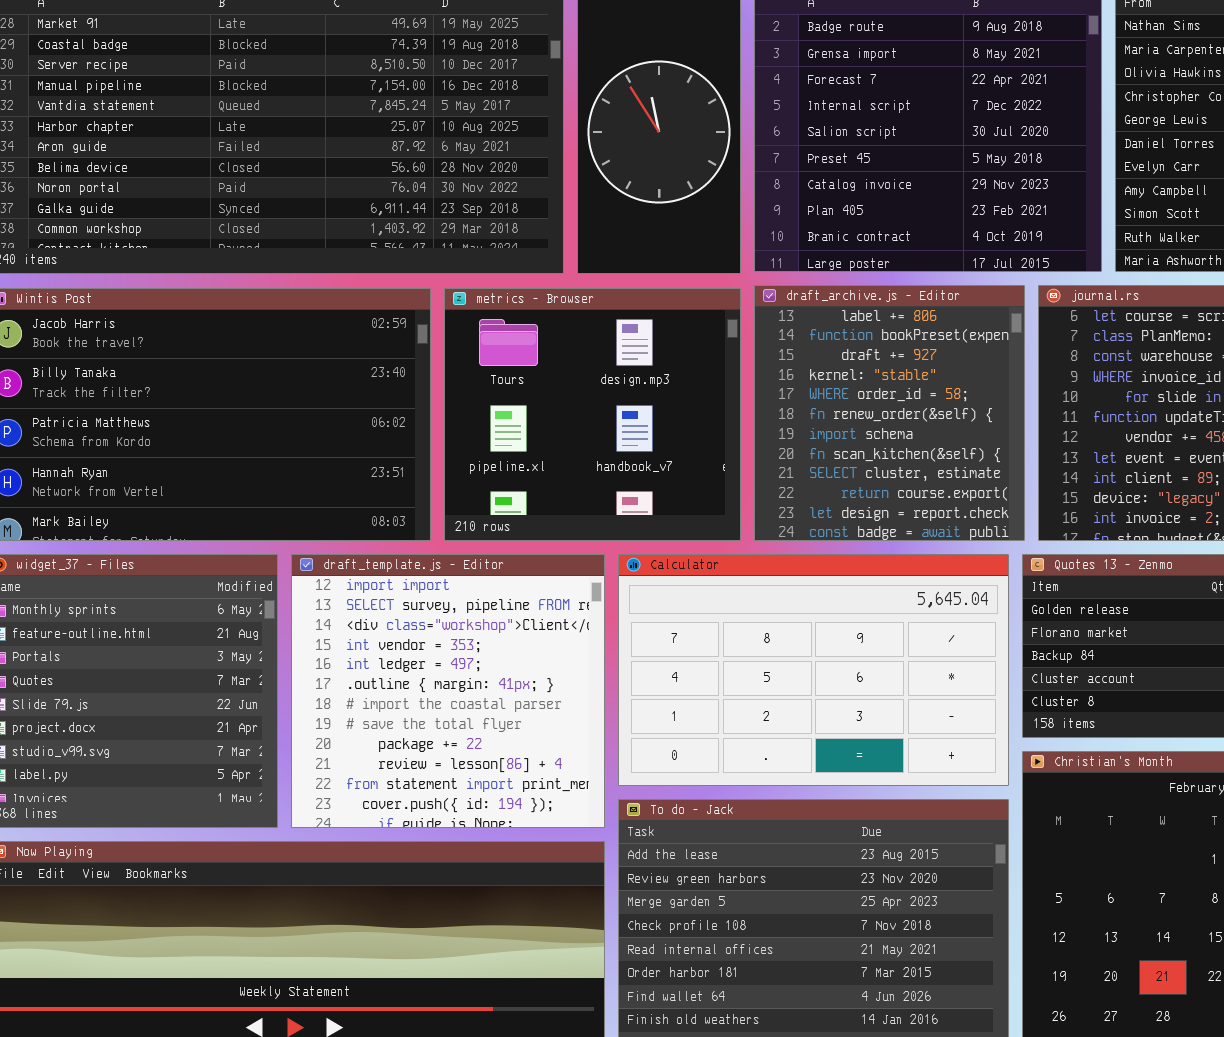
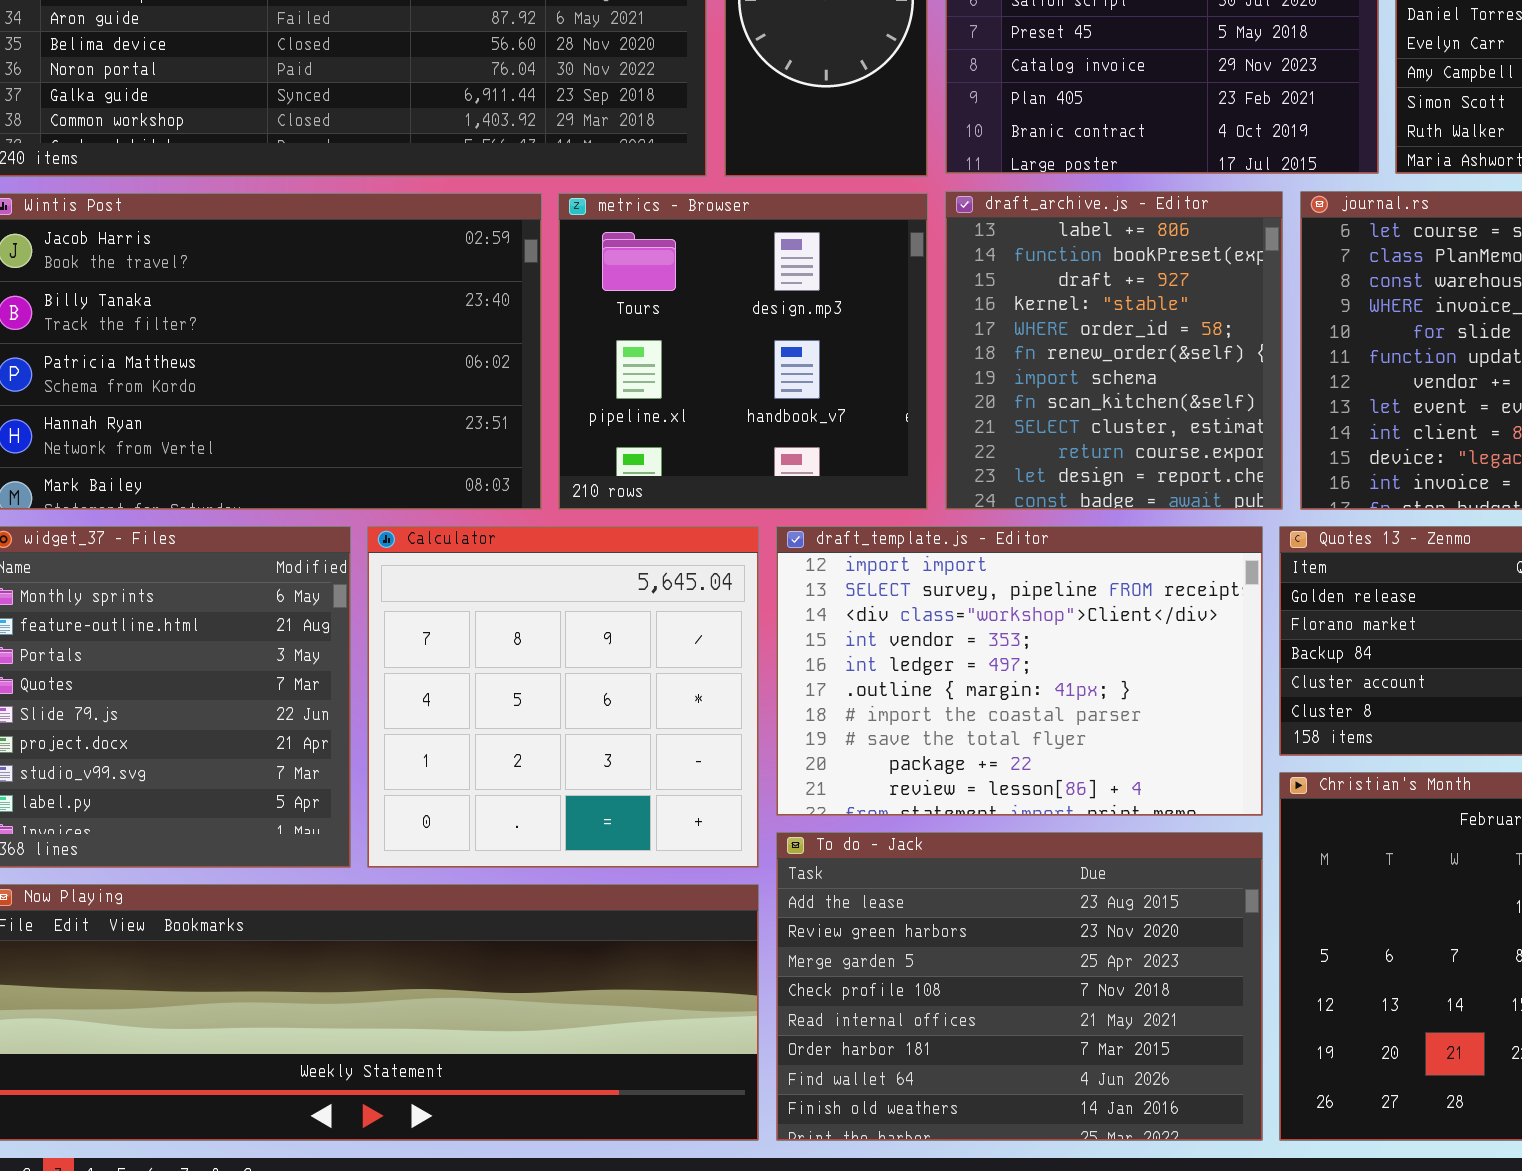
draft_template.js - Editor: [291,554,605,828] -> [776,526,1263,816], moved, resized
Calculator: [618,554,1009,786] -> [367,526,759,868], moved, resized

